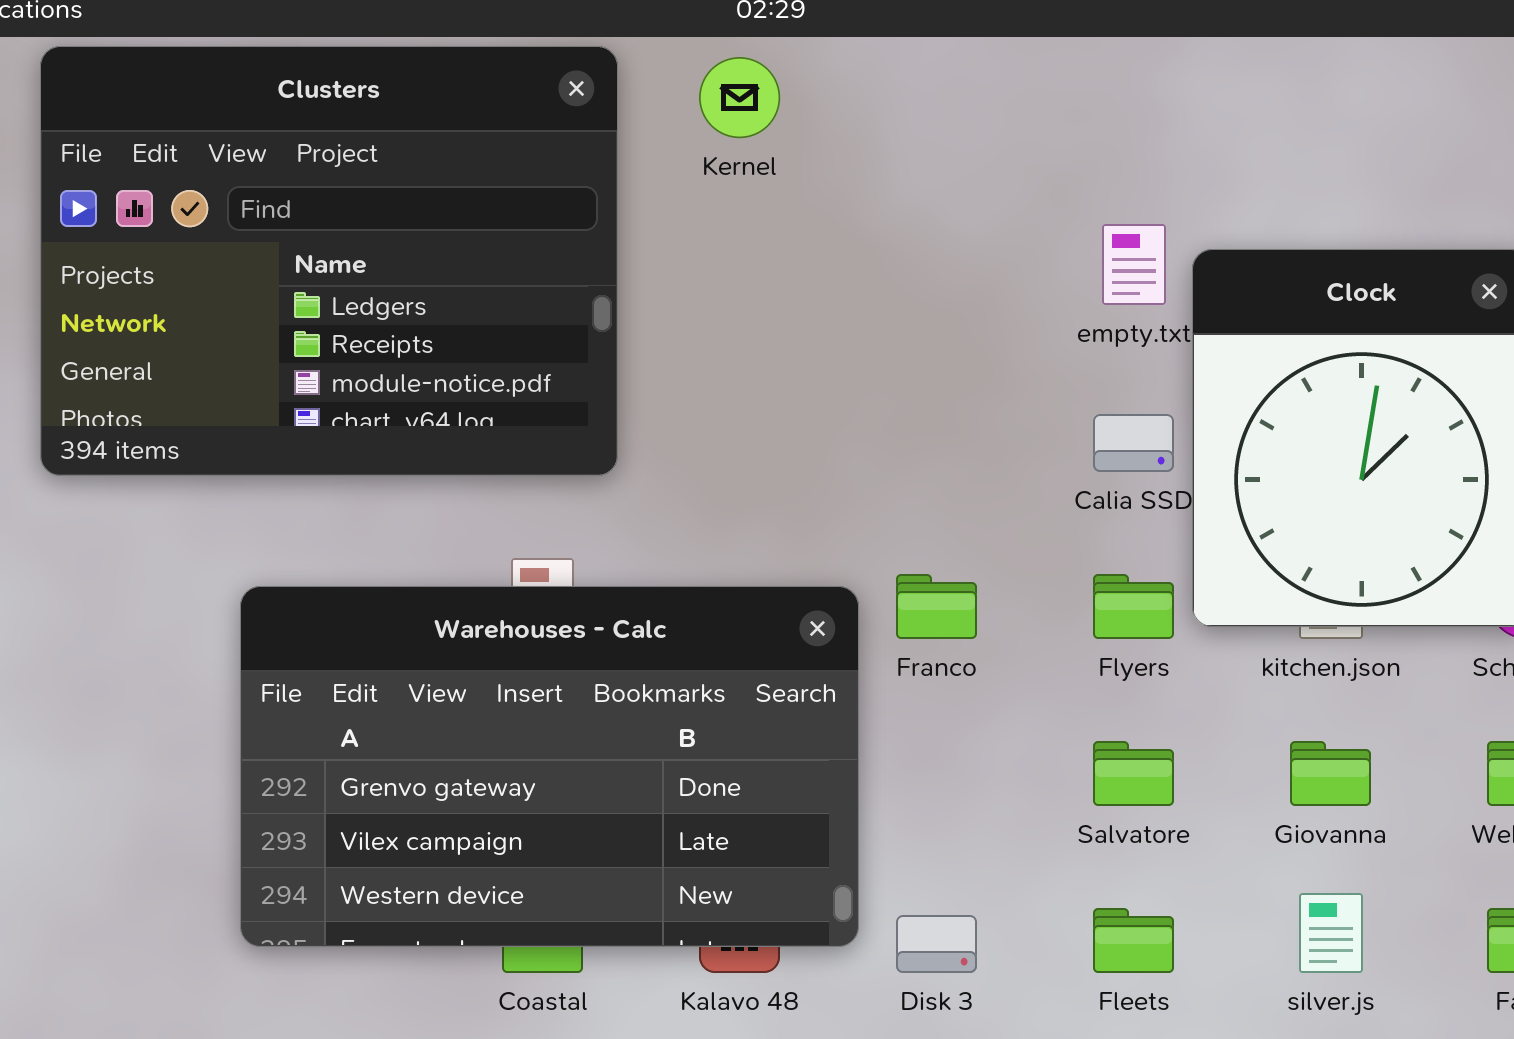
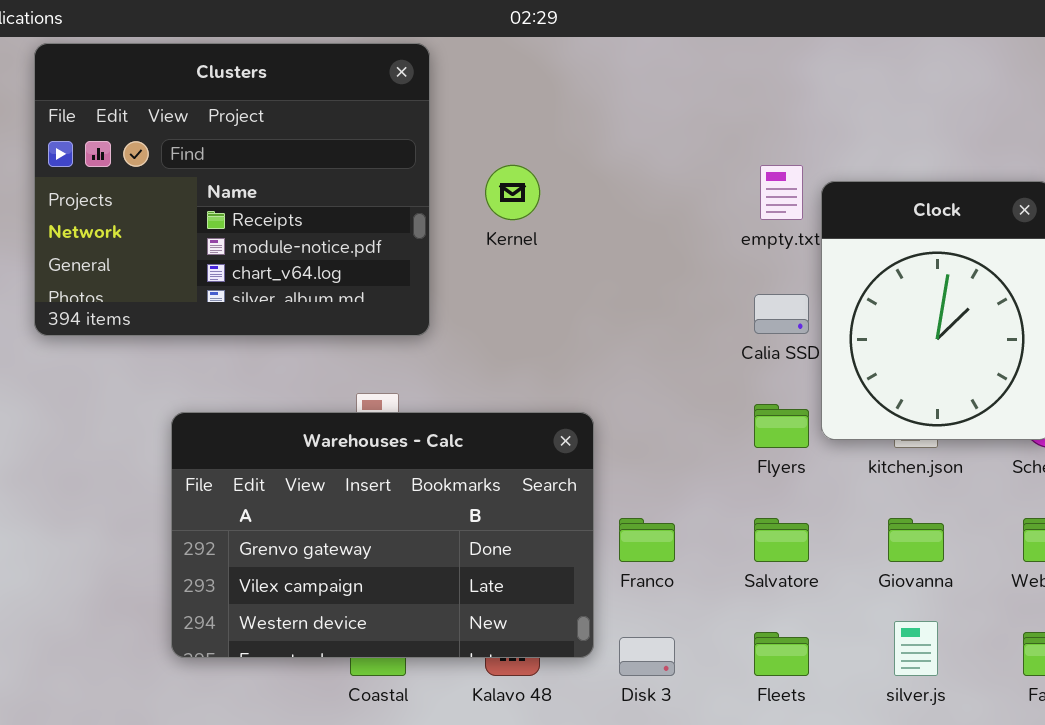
Clusters: [40,46,618,476] -> [34,43,430,336], scrolled down 1 row
Kernel: [699,57,780,138] -> [485,165,540,220], moved
Franco: [896,574,977,639] -> [619,518,675,562], moved

